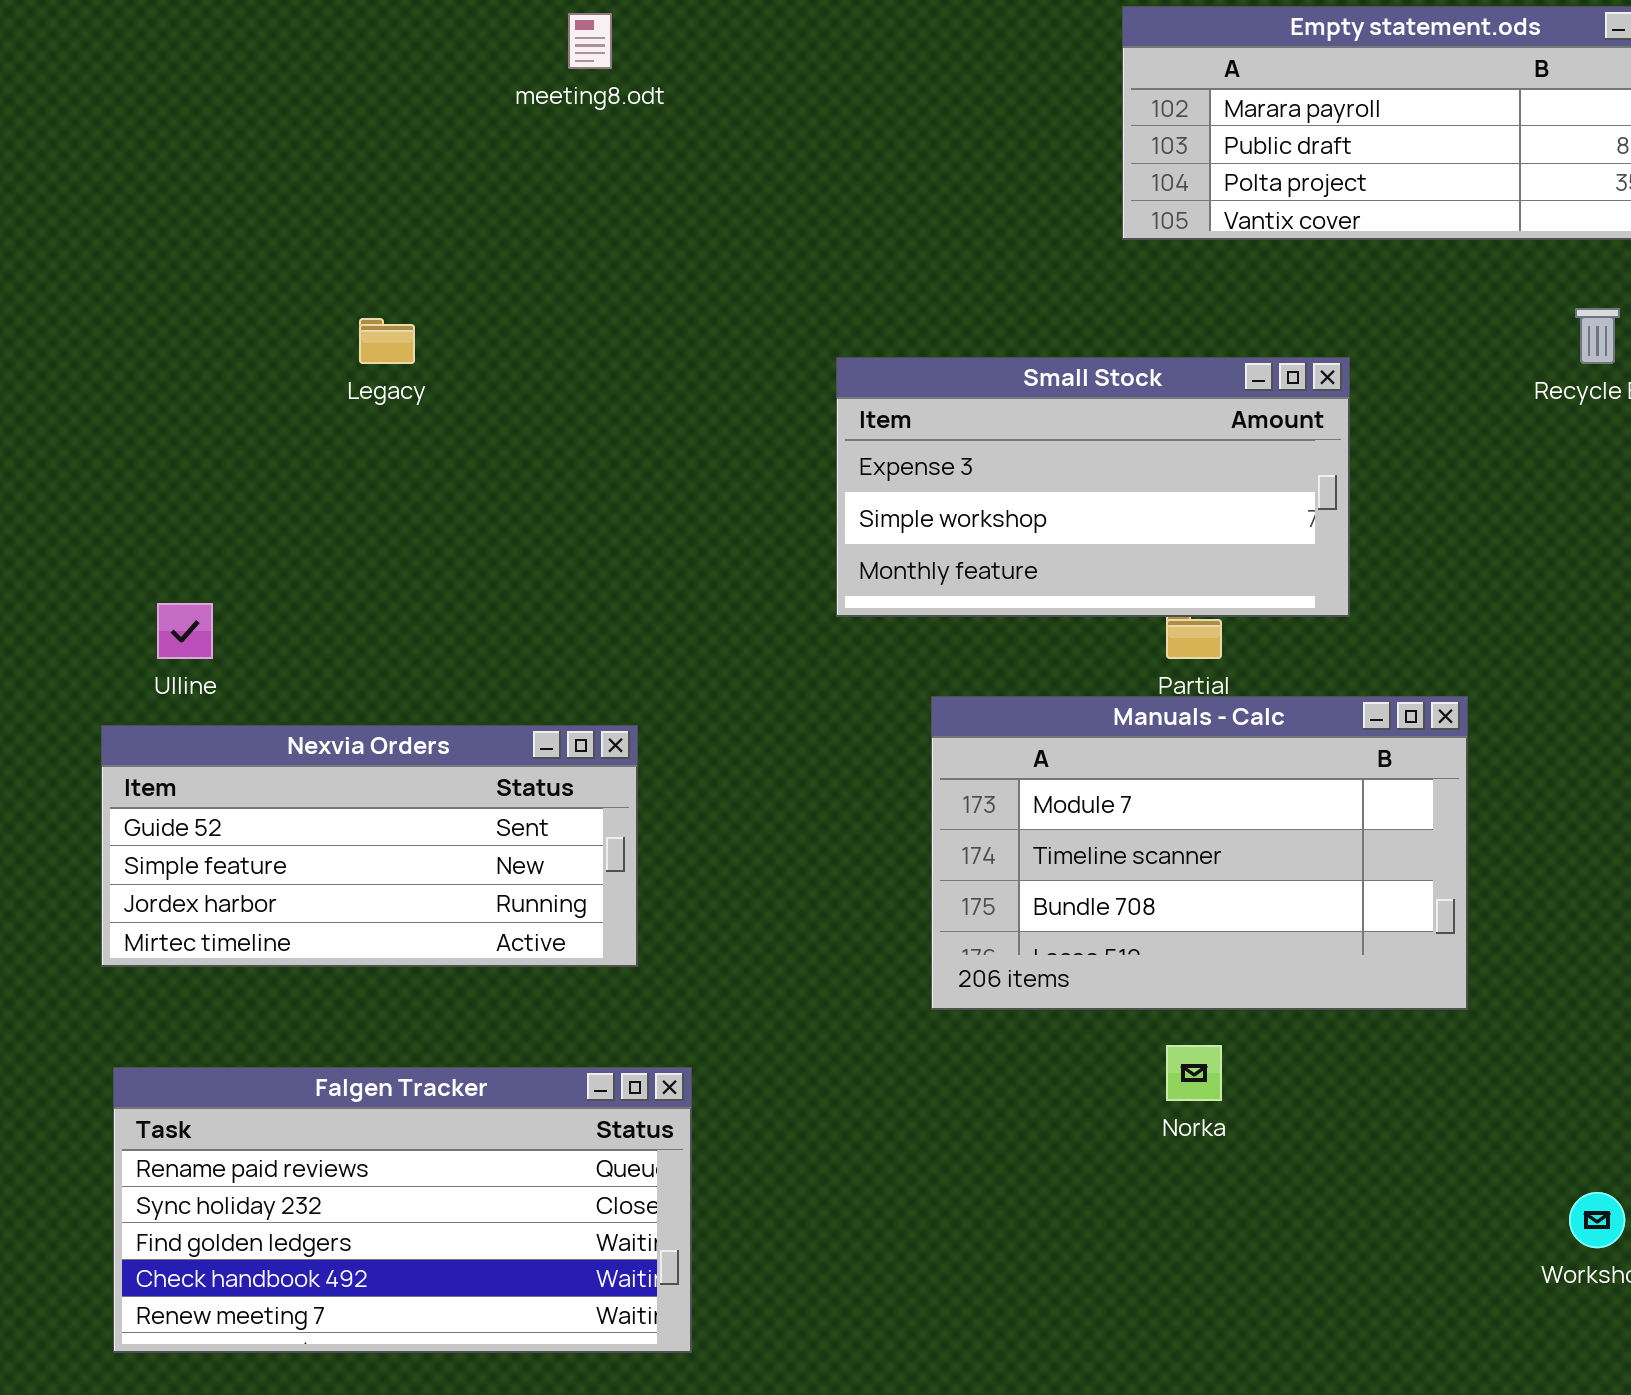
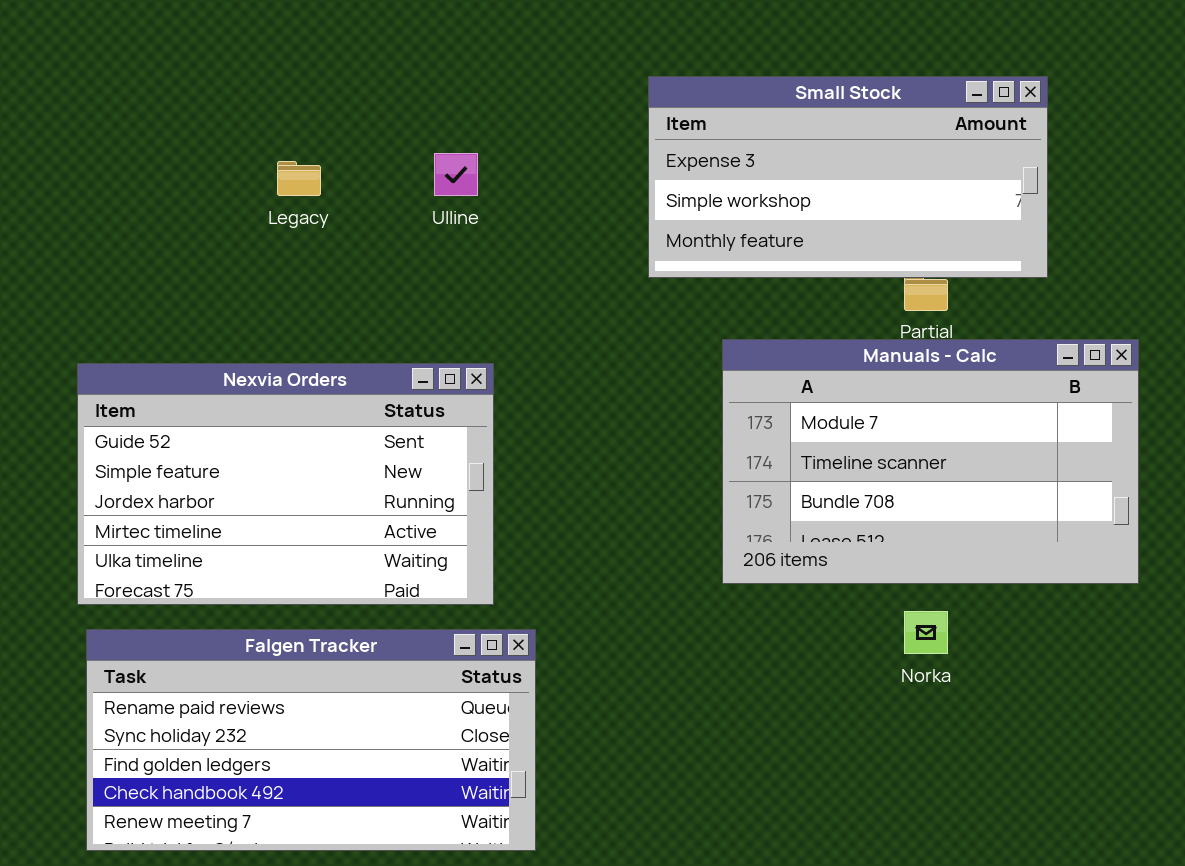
Legacy: [359,318,415,364] -> [277,161,321,196], moved
Ulline: [157,603,213,659] -> [434,153,478,196], moved
Nexvia Orders: [101,725,638,967] -> [77,363,494,605], resized

